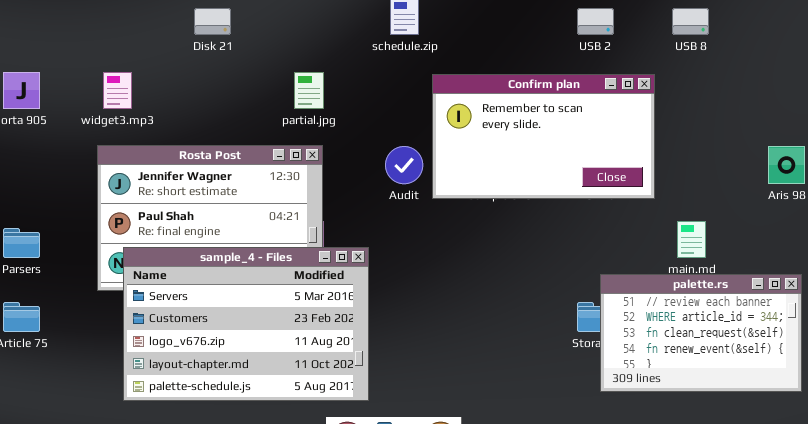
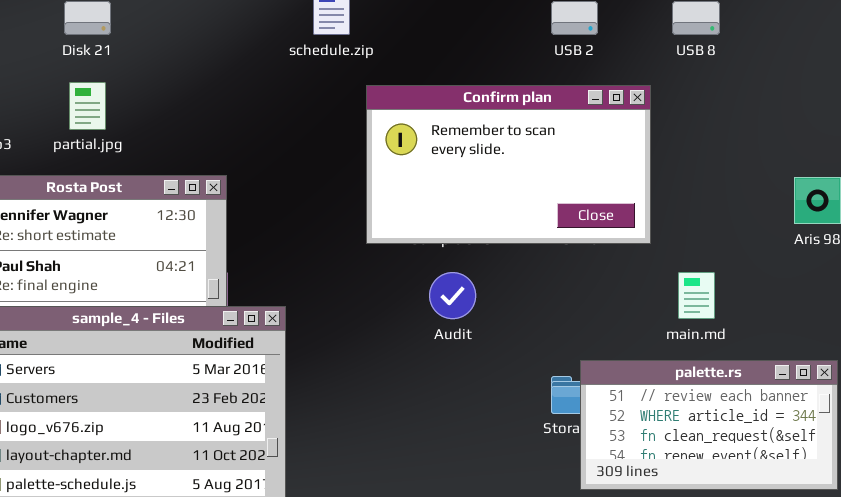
partial.jpg: [294,72,324,109] -> [69,82,106,130], moved
Audit: [385,146,423,184] -> [429,272,476,319], moved
palette.rs: [600,274,802,392] -> [580,360,838,490], resized

